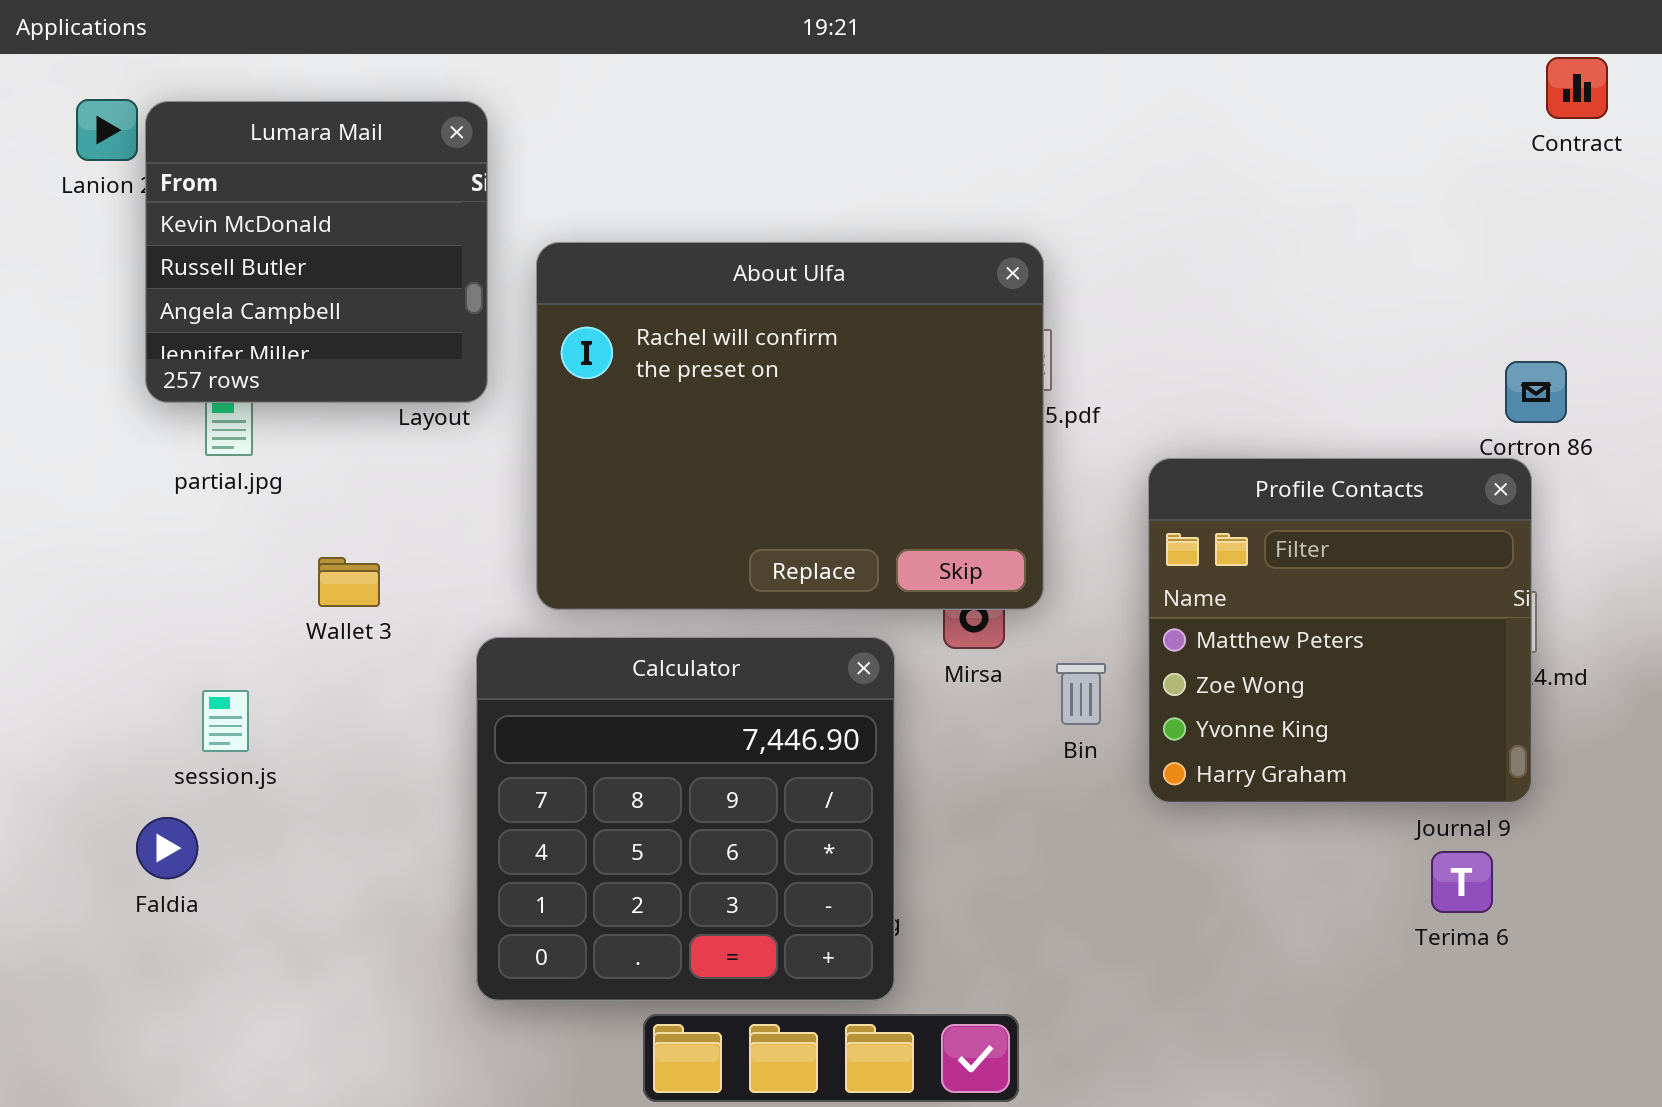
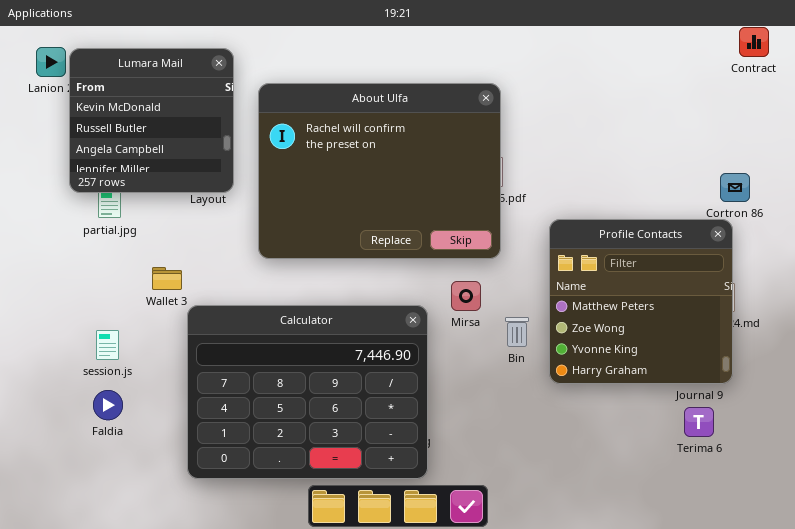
About Ulfa: [536,242,1044,610] -> [258,83,501,259], moved
Calculator: [476,637,895,1001] -> [187,305,428,479], resized
Faldia: [136,817,198,879] -> [93,390,123,420], moved

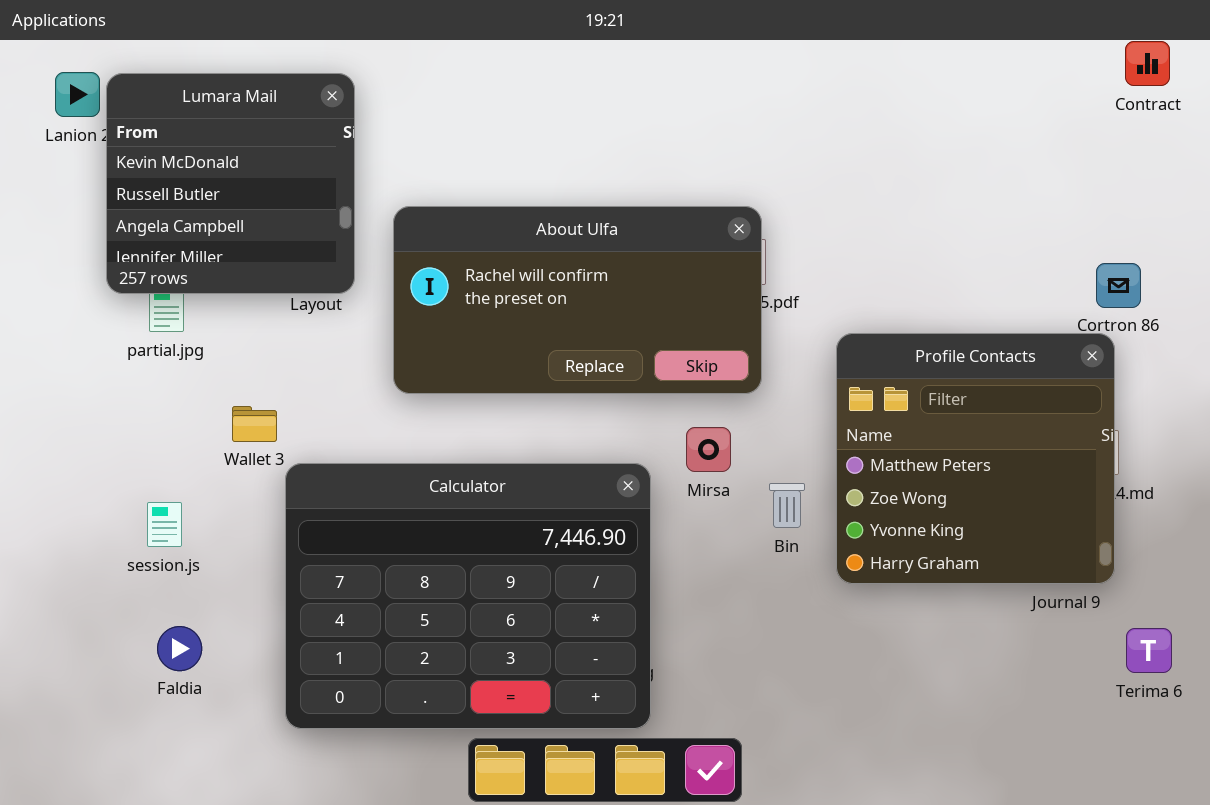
About Ulfa: [258,83,501,259] -> [393,206,762,394], resized
Faldia: [93,390,123,420] -> [157,626,202,671], moved
Terima 6: [684,407,714,437] -> [1126,628,1172,673], moved

